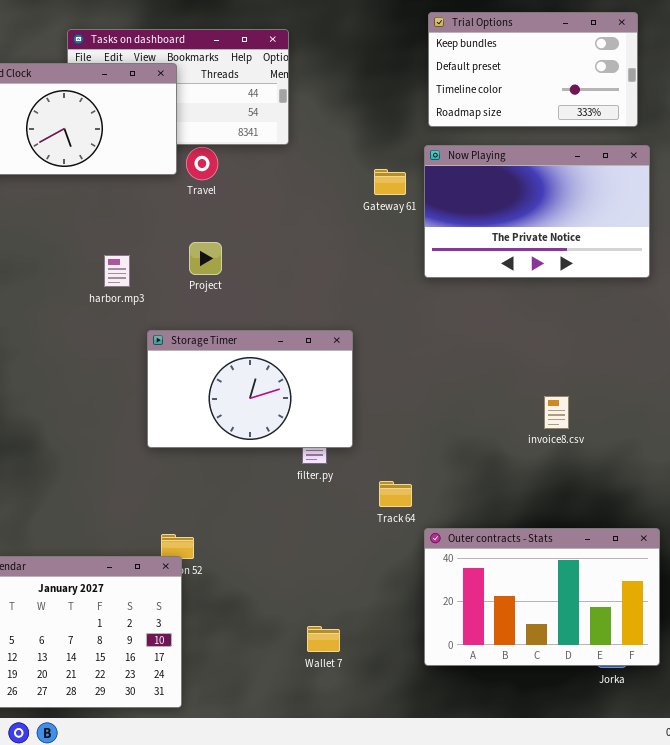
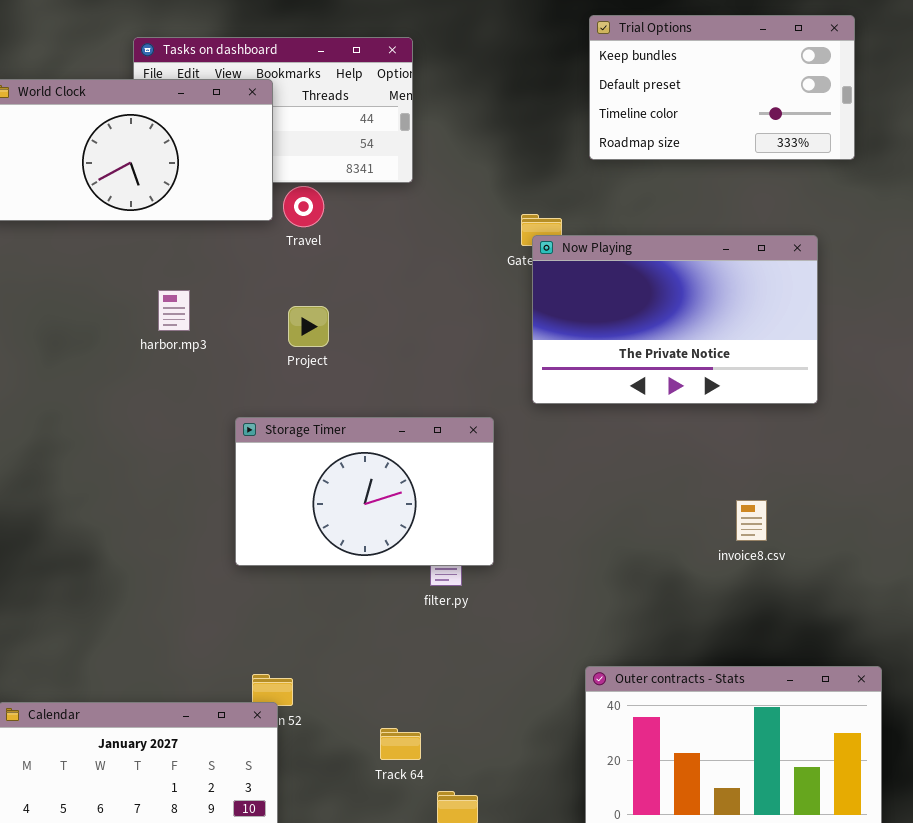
Now Playing: [424,145,650,278] -> [532,235,818,404], moved
harbor.mp3: [104,255,130,287] -> [158,290,190,331], moved
Track 64: [379,481,412,507] -> [380,728,421,760], moved

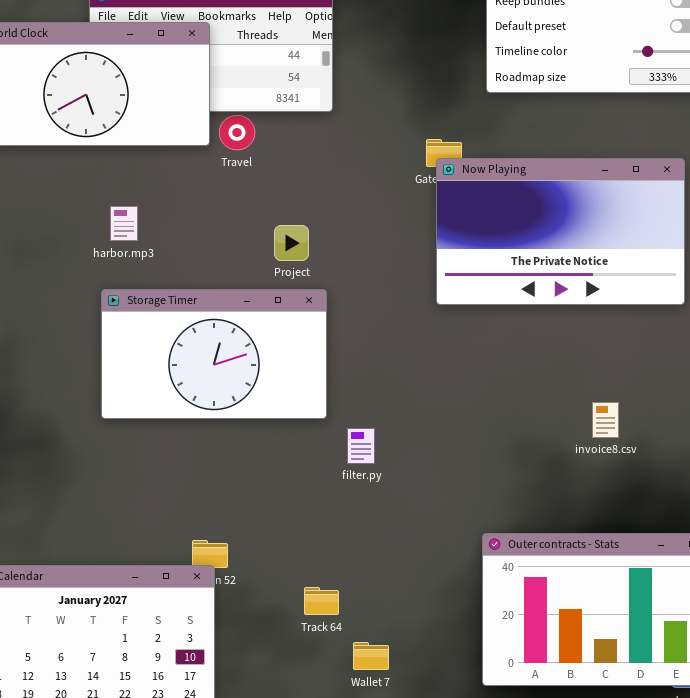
Project: [288,306,329,347] -> [274,225,309,261], moved
Storage Timer: [235,417,494,566] -> [101,289,327,419], moved
invoice8.csv: [736,500,767,541] -> [592,402,619,438], moved

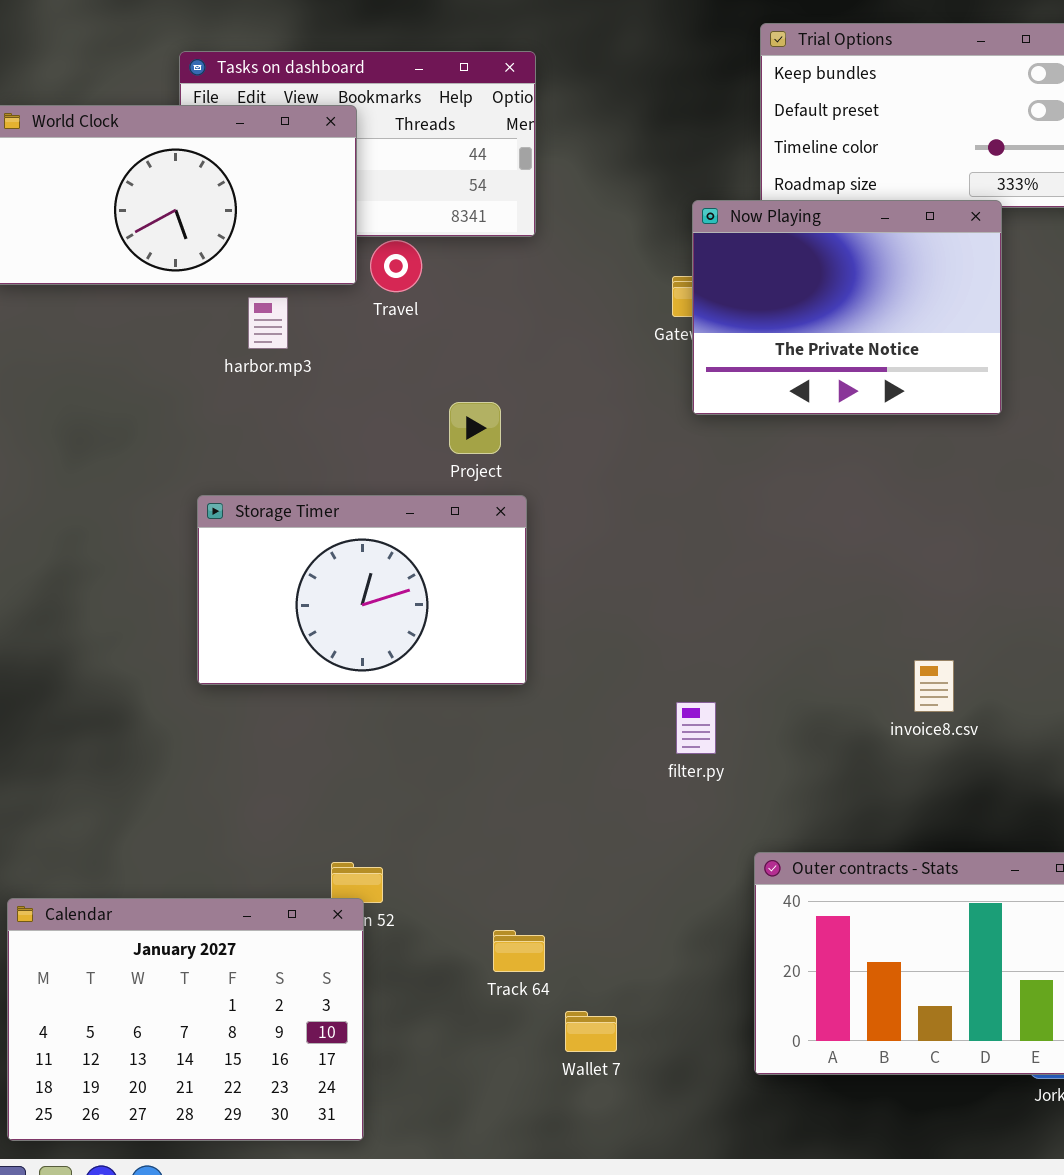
Now Playing: [436,158,685,305] -> [692,200,1002,415], moved, resized
harbor.mp3: [110,206,138,241] -> [248,297,288,349], moved
filter.py: [347,428,375,464] -> [676,702,716,754], moved

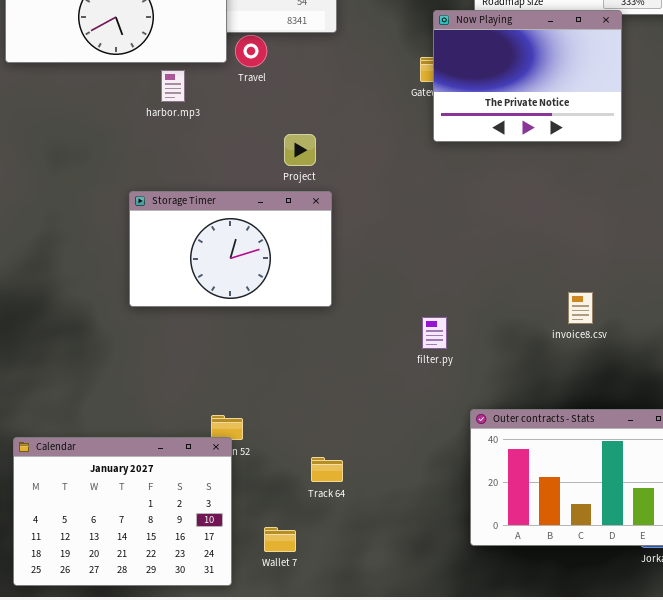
Wallet 7: [565,1011,617,1052] -> [264,527,296,552], moved

